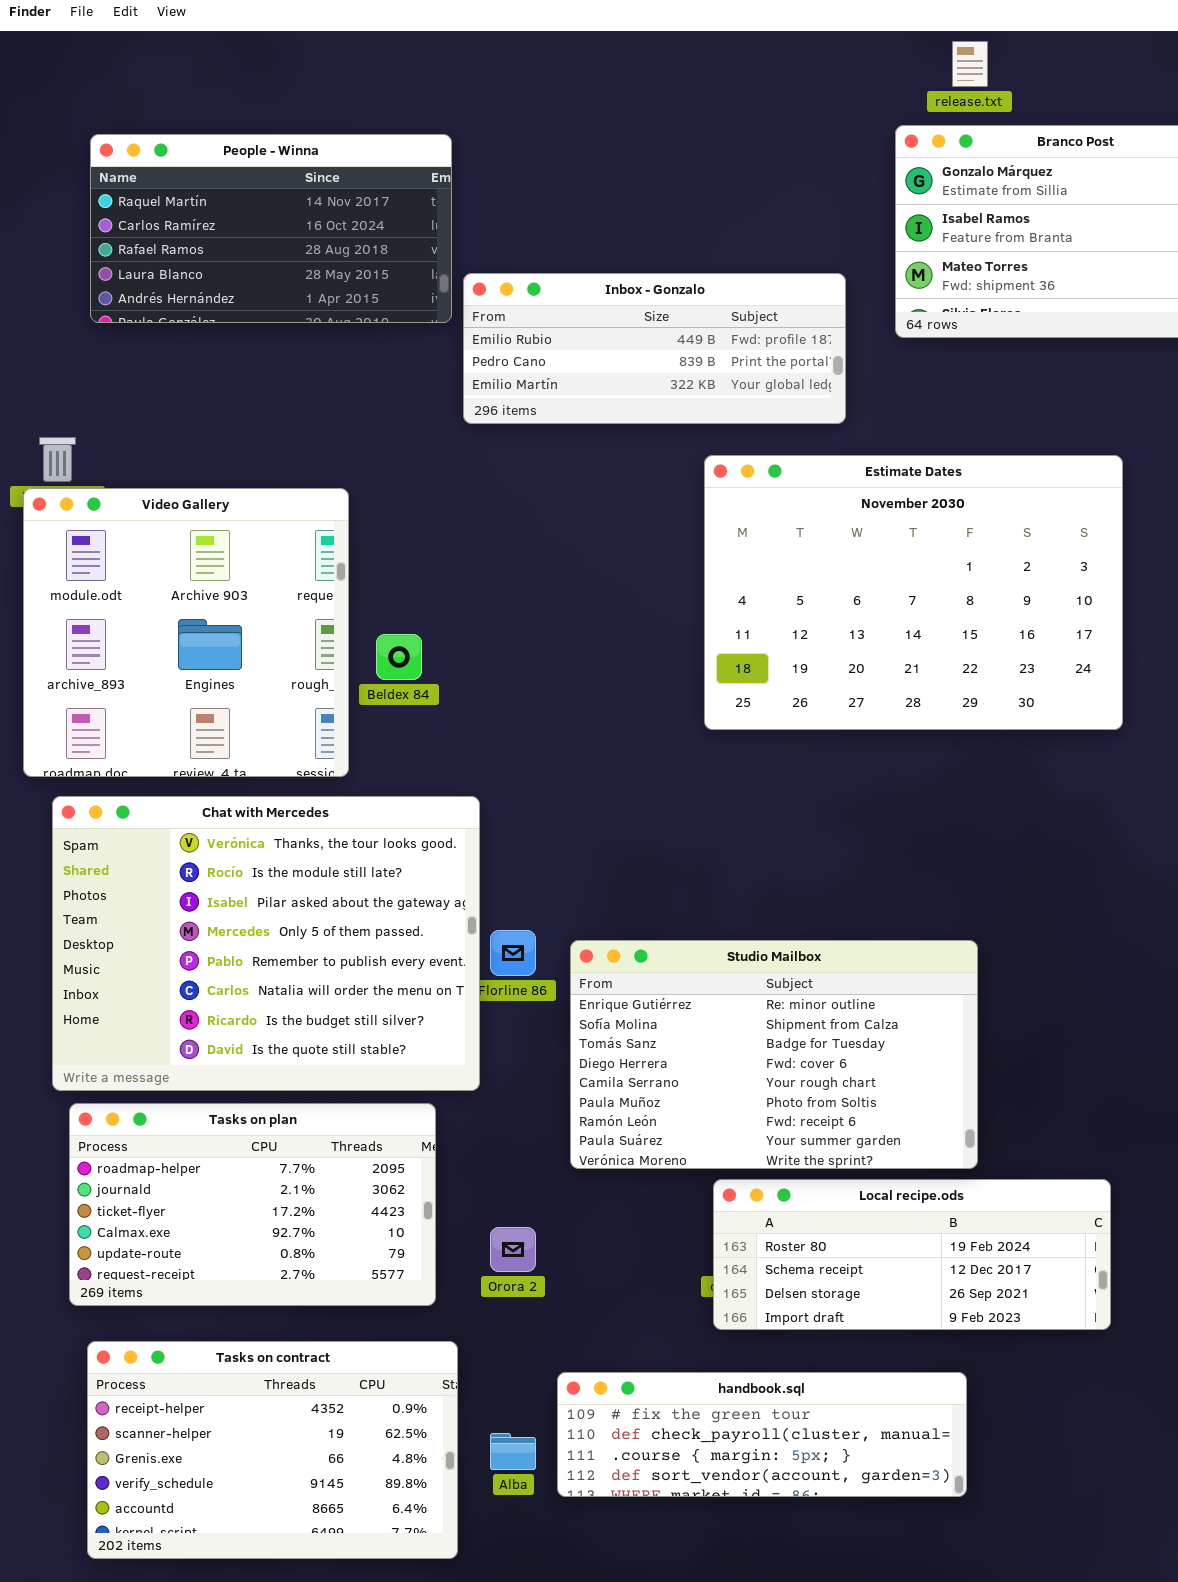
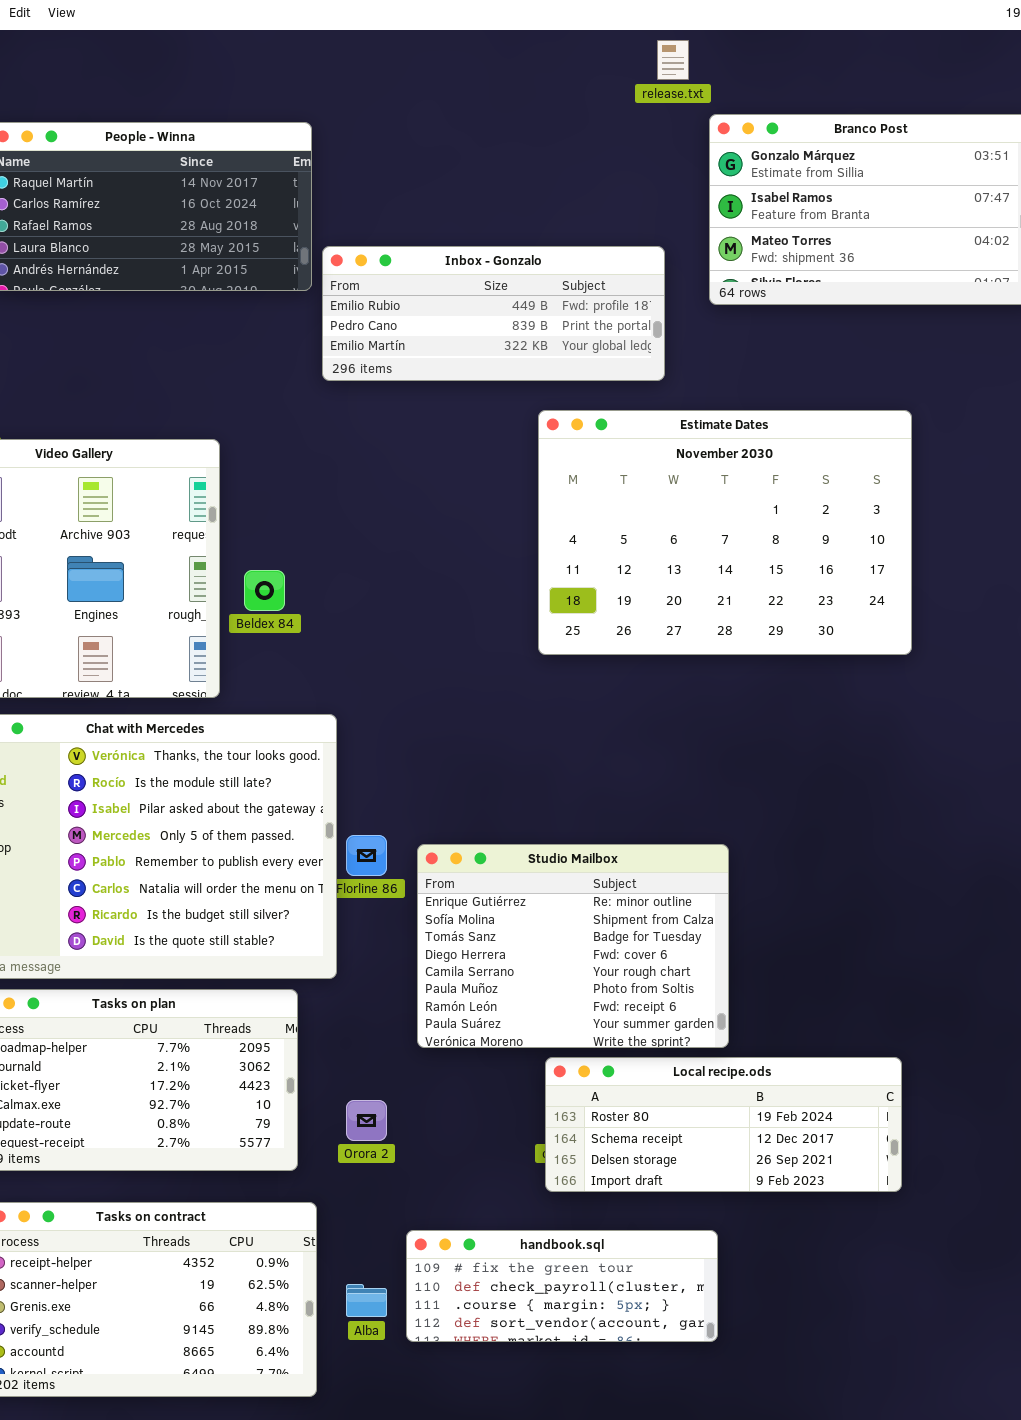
release.txt: [952,41,988,87] -> [657,40,689,80], moved
Studio Mailbox: [570,940,978,1169] -> [417,844,729,1048], resized
handbook.sql: [557,1372,967,1497] -> [406,1230,718,1342], resized

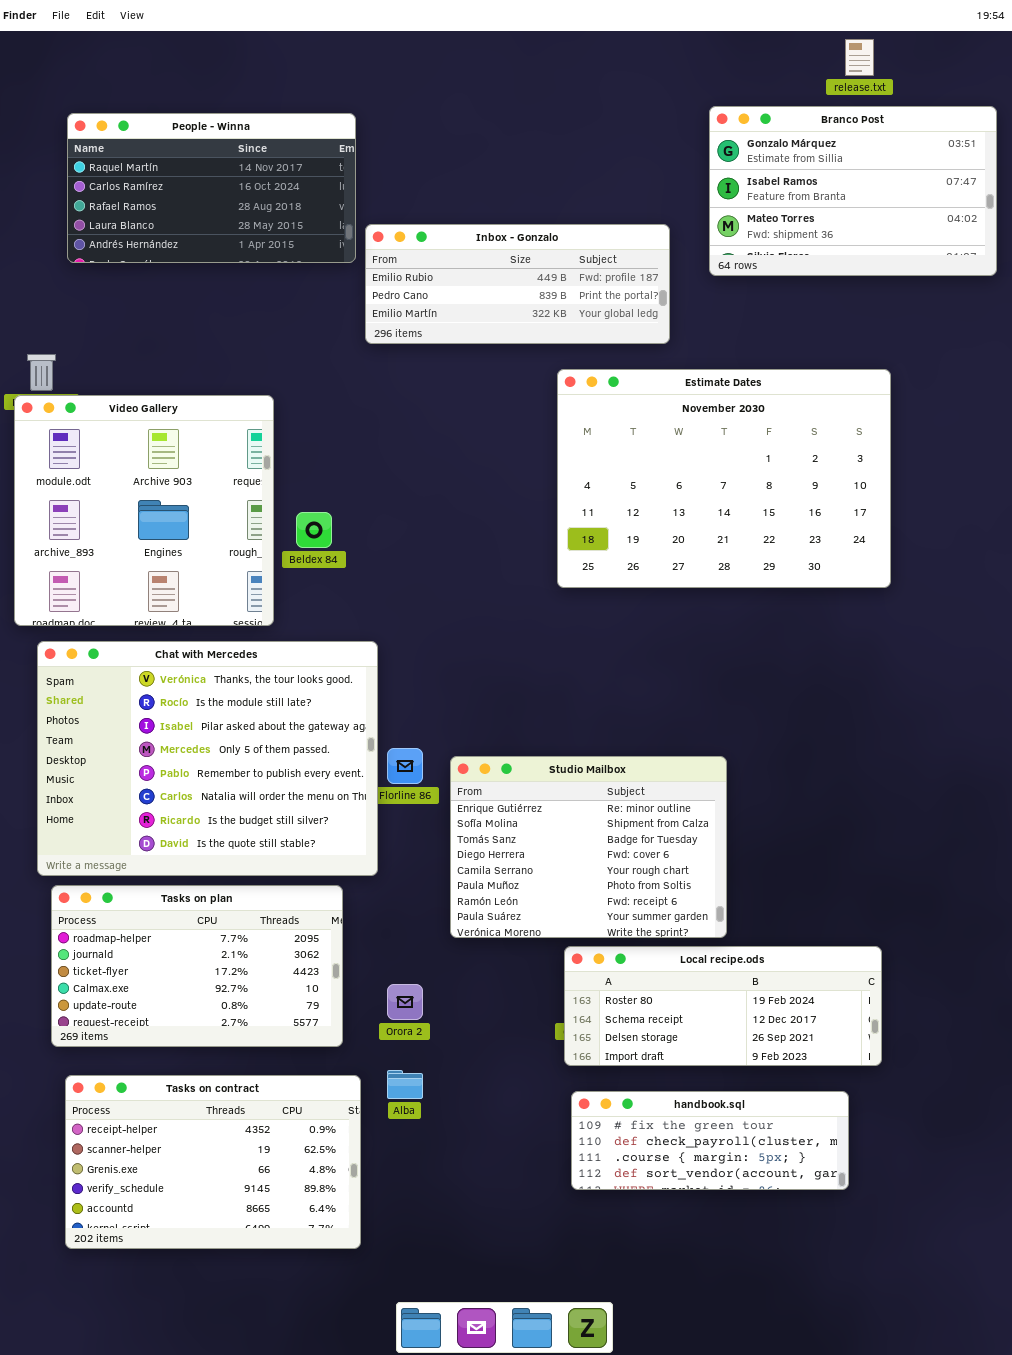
release.txt: [657,40,689,80] -> [845,39,874,76], moved
handbook.sql: [406,1230,718,1342] -> [571,1091,849,1190], moved
Alba: [346,1284,387,1317] -> [387,1070,423,1099], moved

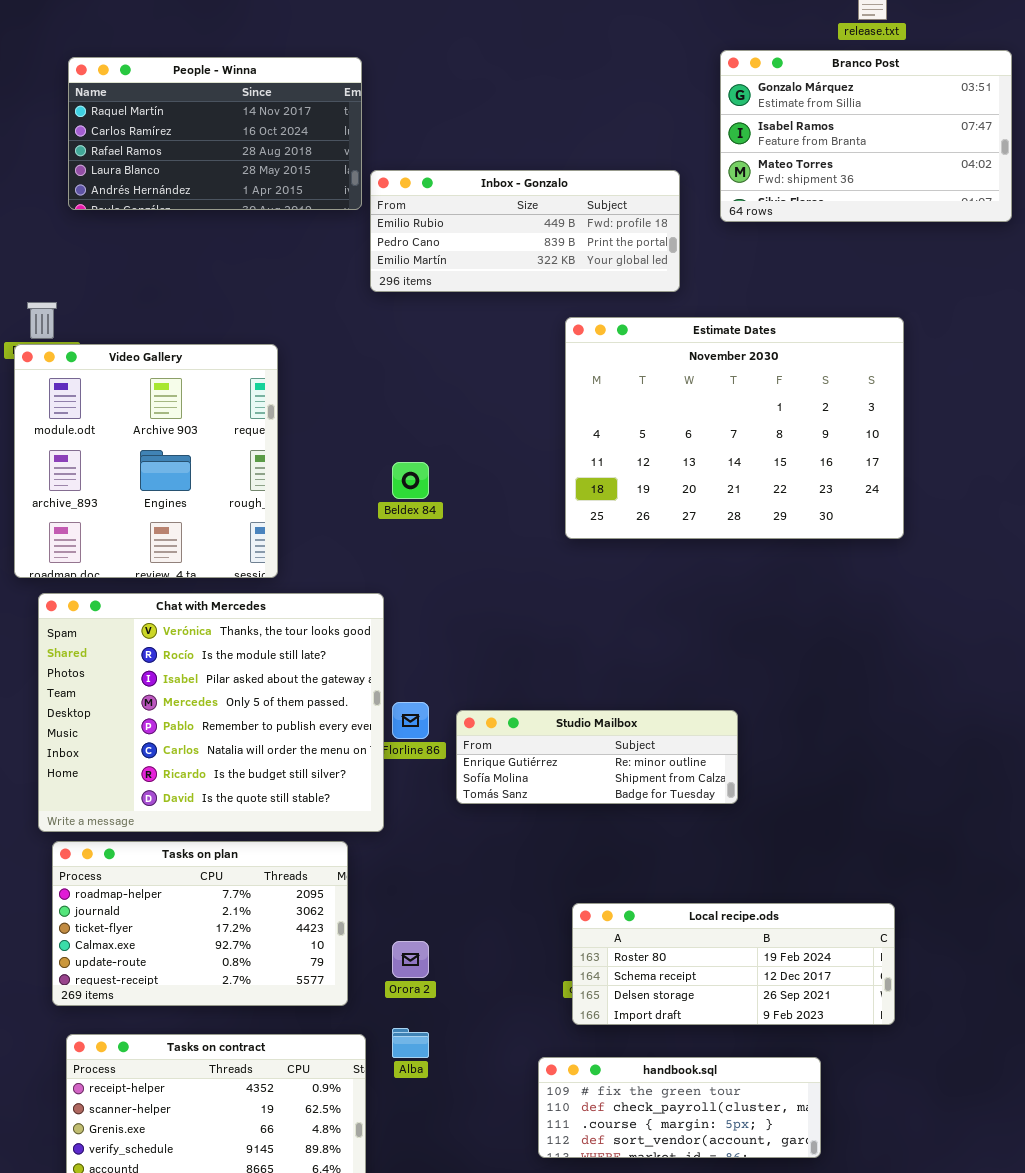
Beldex 84: [296,512,332,548] -> [392,462,429,499], moved
Studio Mailbox: [450,756,727,938] -> [456,710,738,804], resized
handbook.sql: [571,1091,849,1190] -> [538,1057,821,1158], moved

